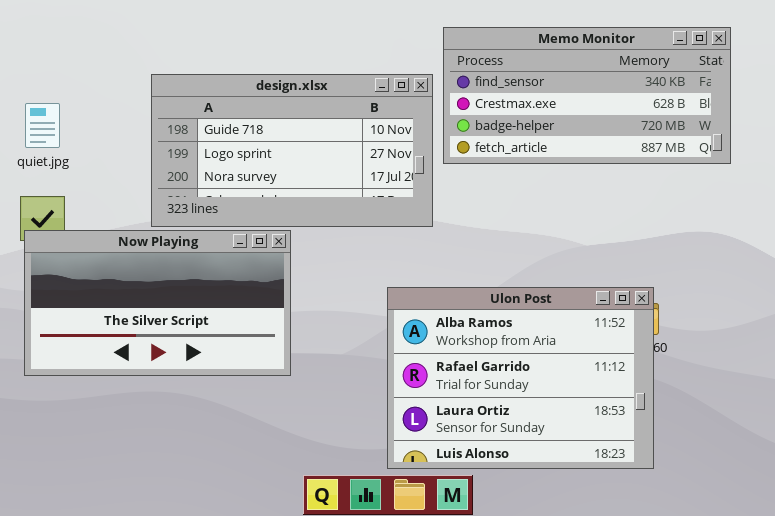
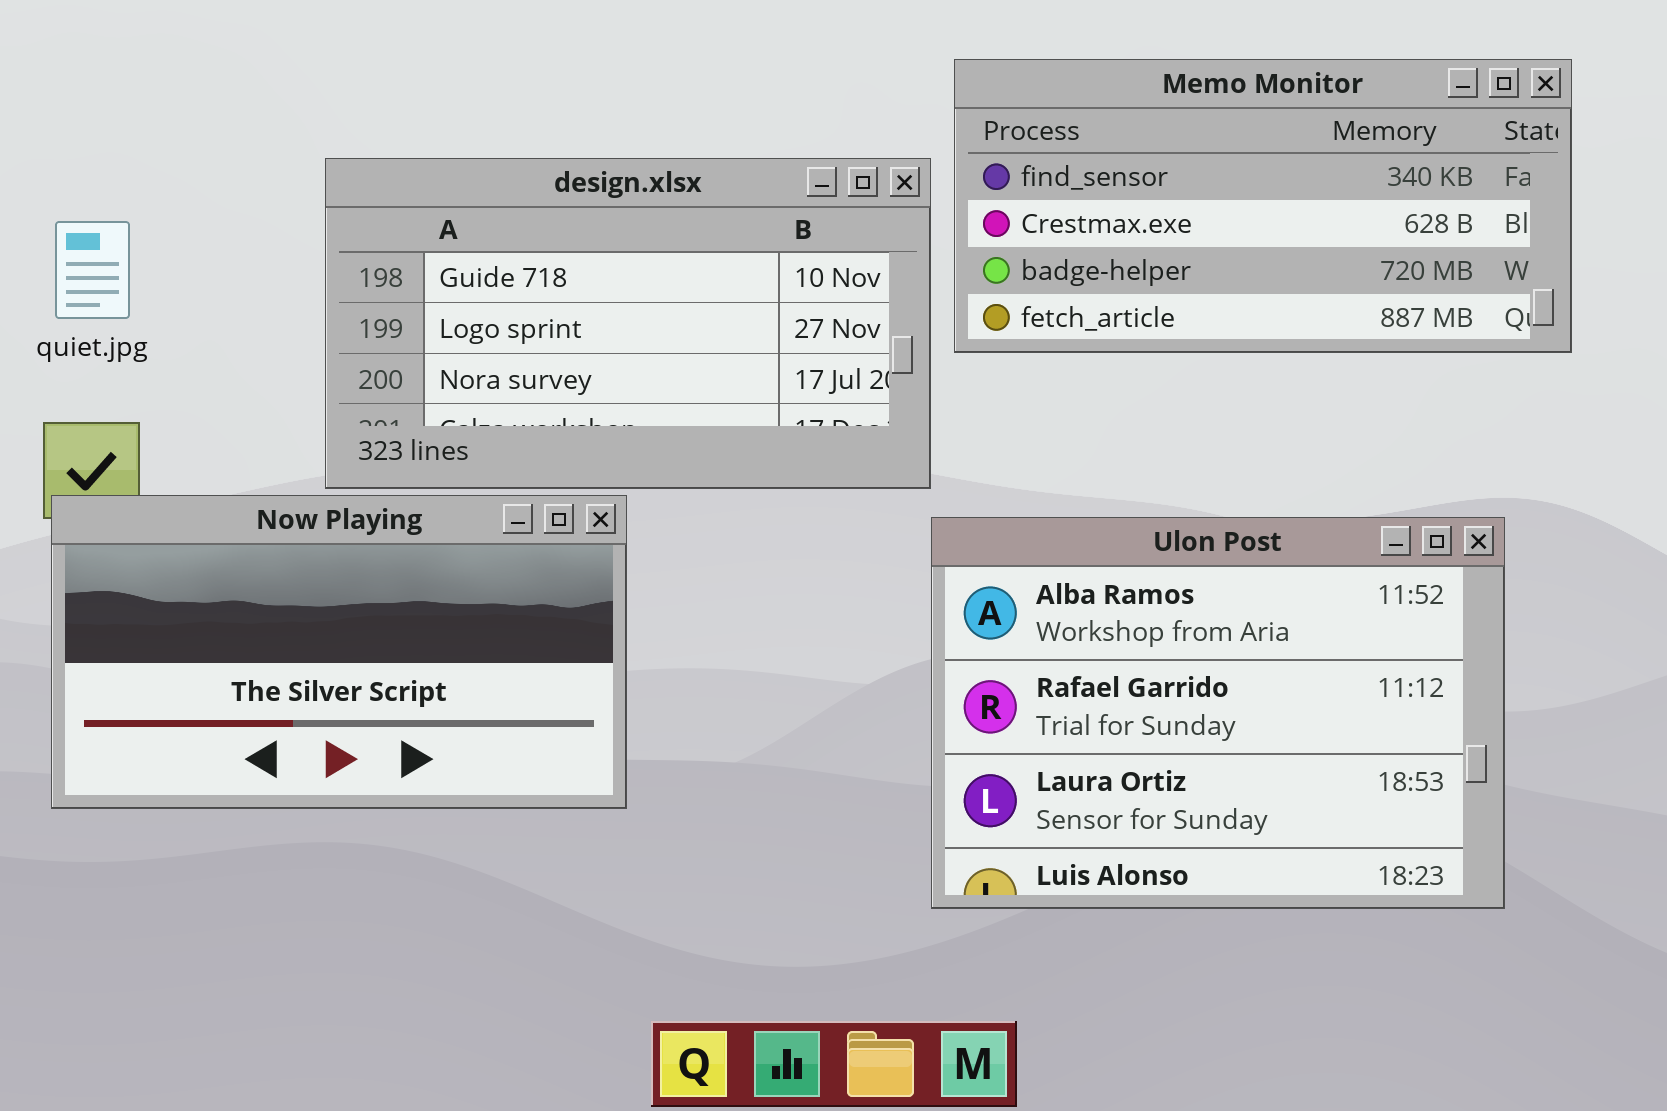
Ulon Post: [387,287,654,469] -> [931,517,1505,909], moved

